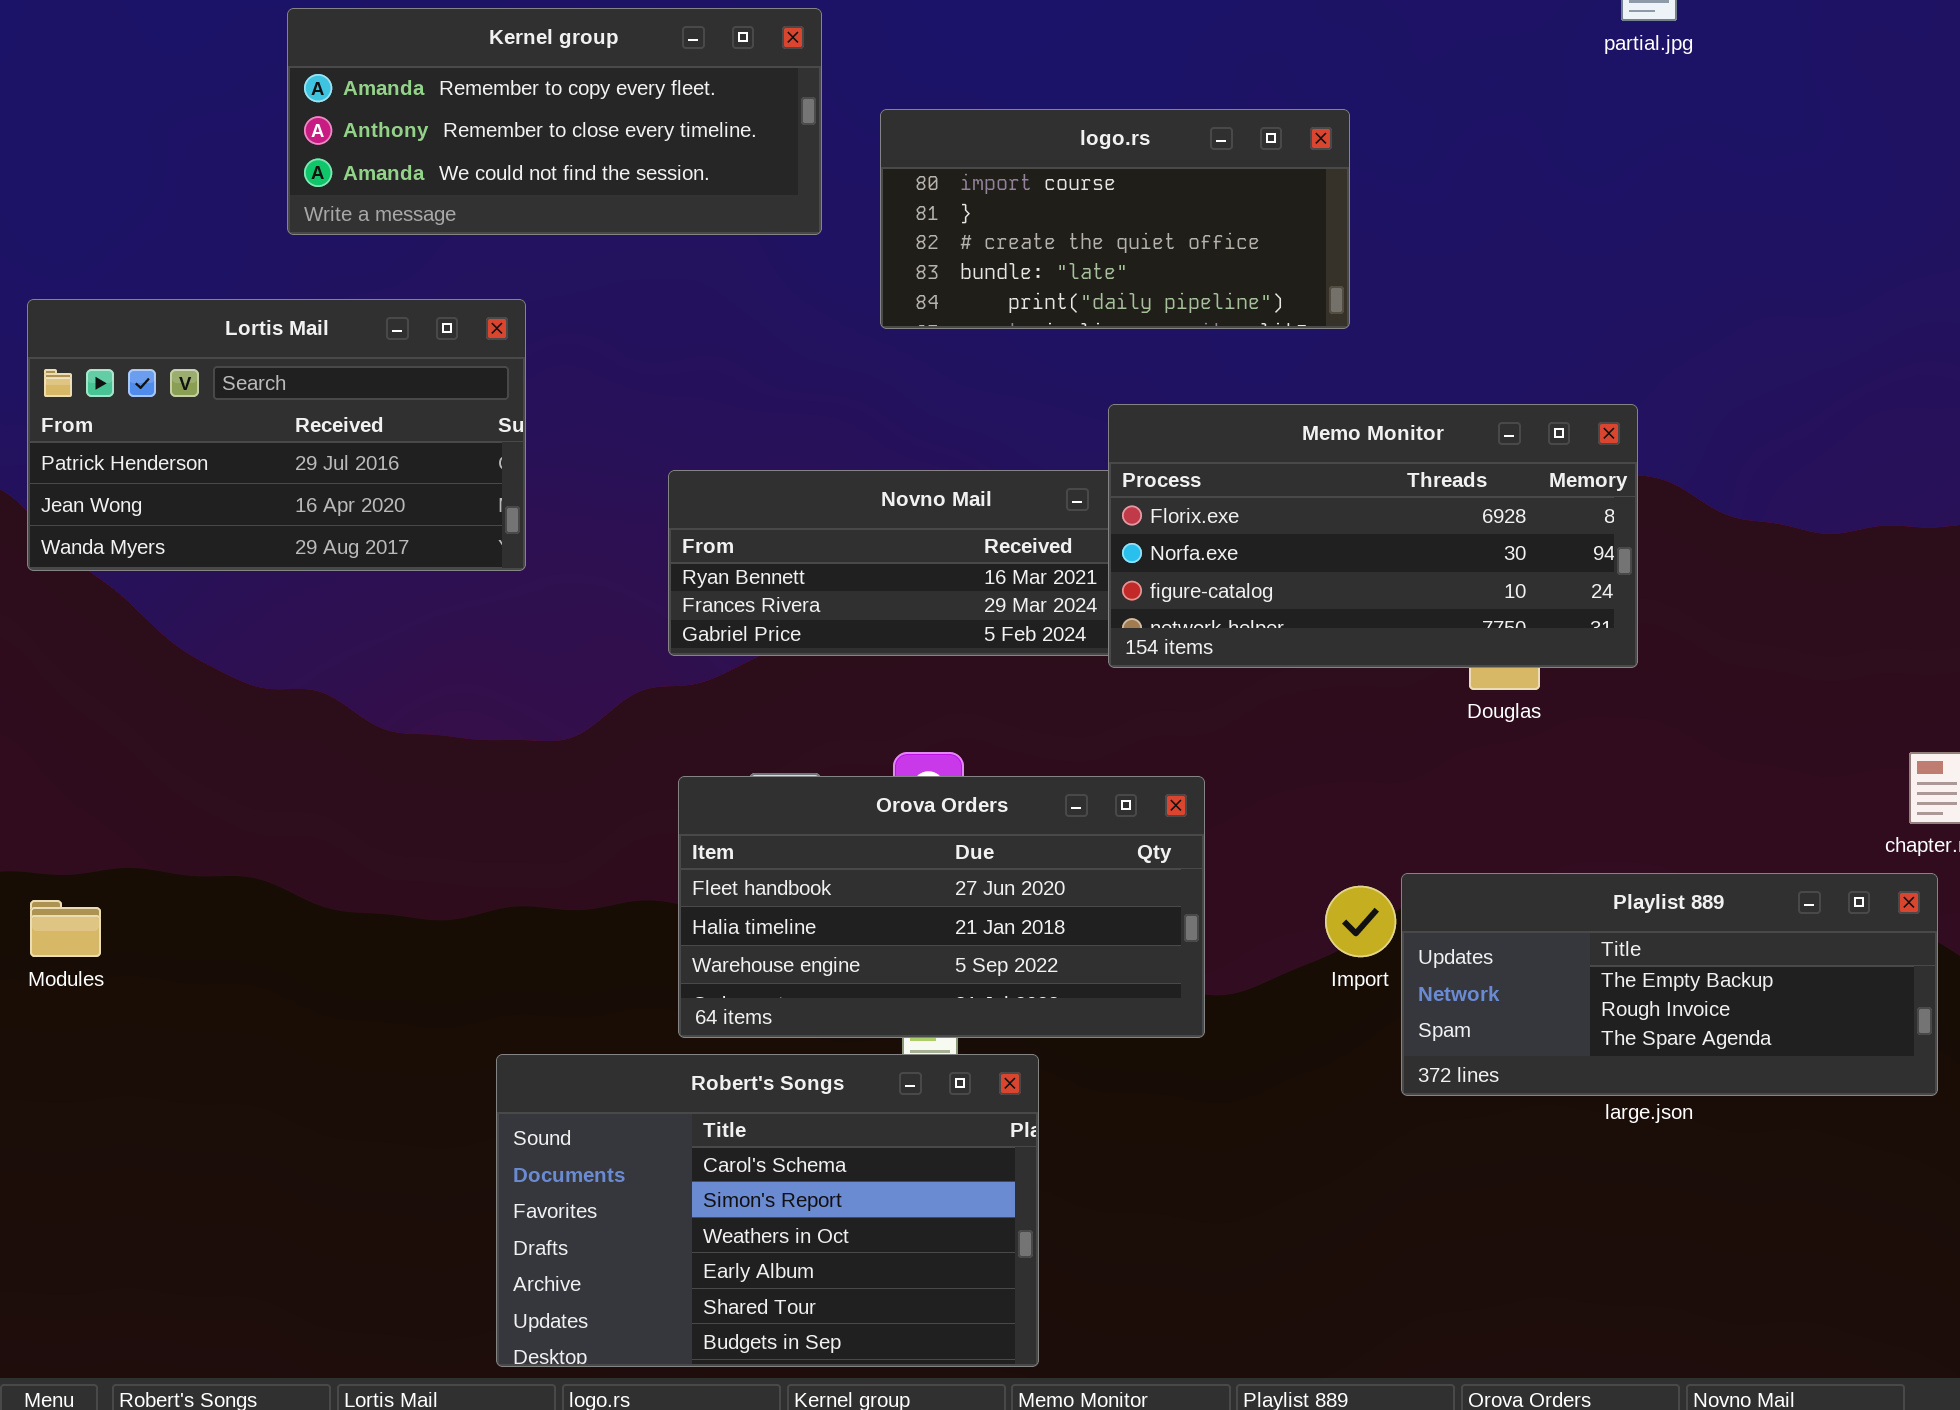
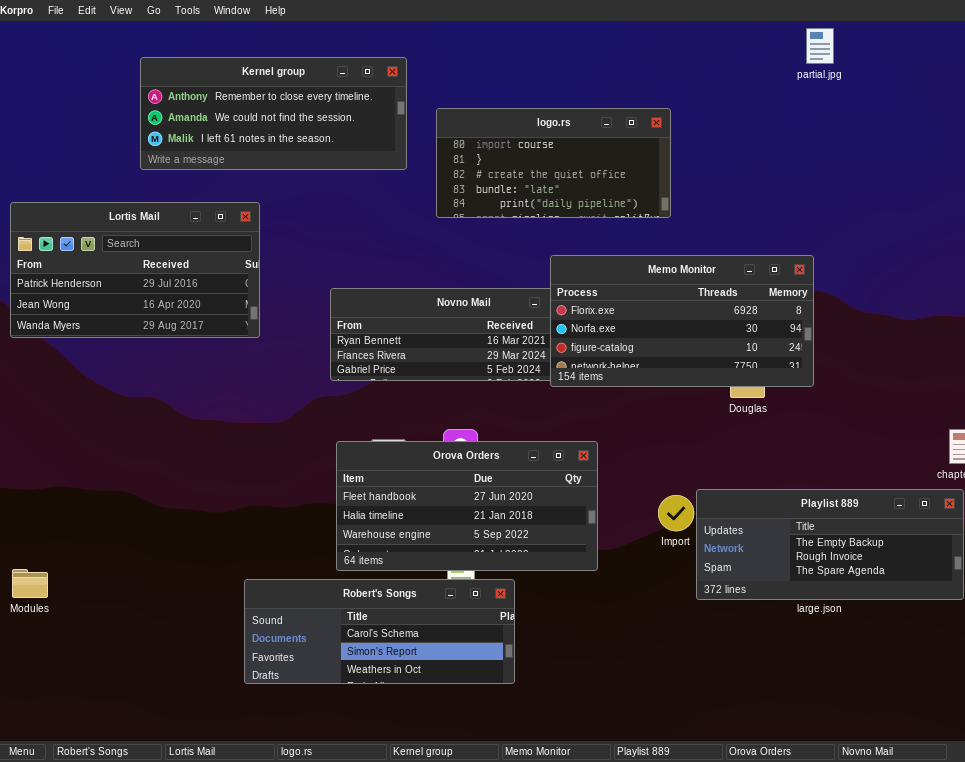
Kernel group: [287,8,822,235] -> [140,57,407,170], scrolled down 1 row
Modules: [30,900,101,957] -> [12,569,48,598], moved
Robert's Songs: [496,1054,1039,1367] -> [244,579,515,684], resized

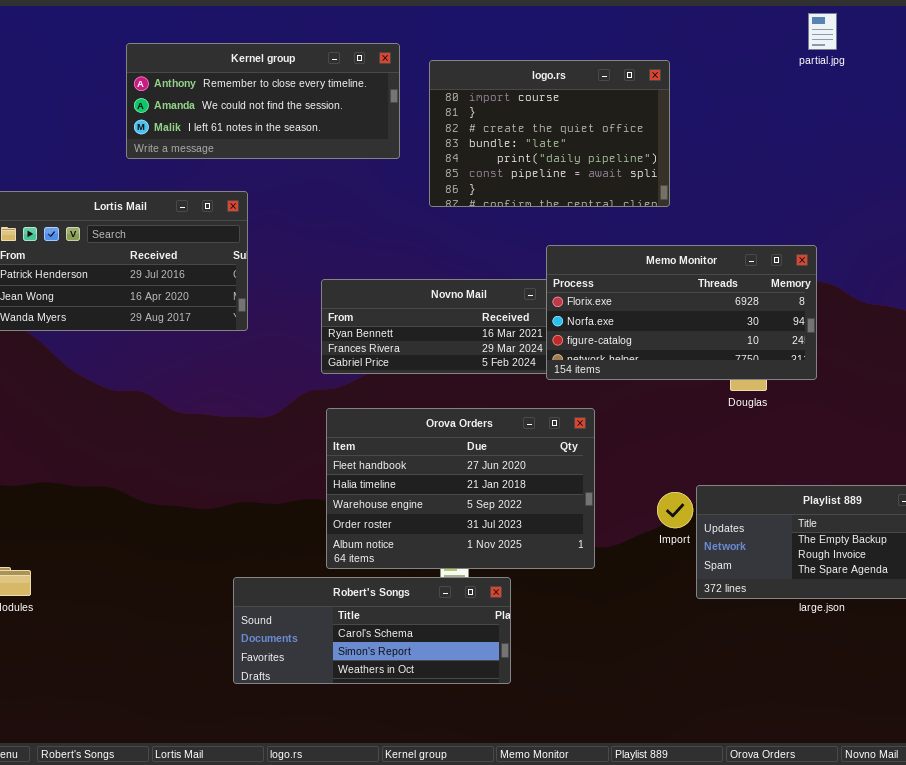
logo.rs: [436,108,671,218] -> [429,60,670,207], resized
Orova Orders: [336,441,598,571] -> [326,408,595,569], resized

